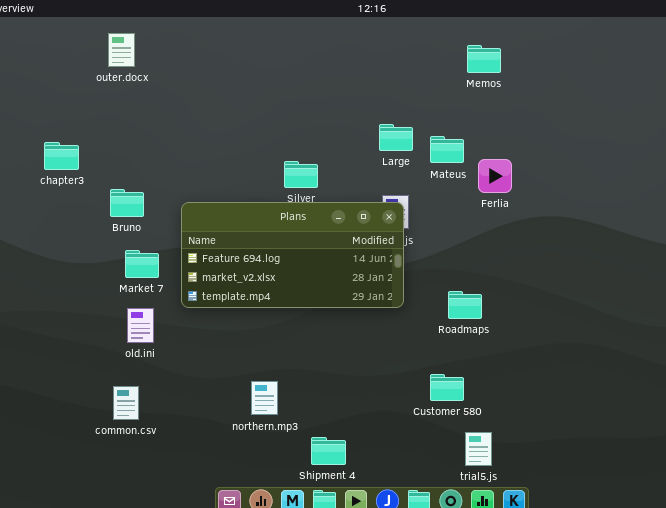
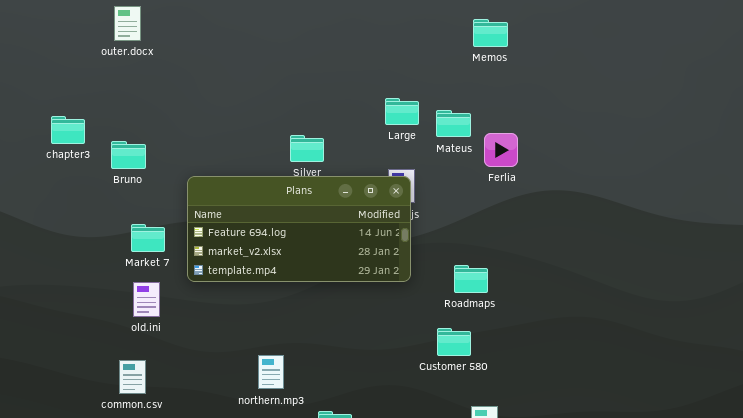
Bruno: [110,189,144,217] -> [111,141,146,169], moved
Customer 580: [430,374,464,401] -> [437,328,471,356], moved

